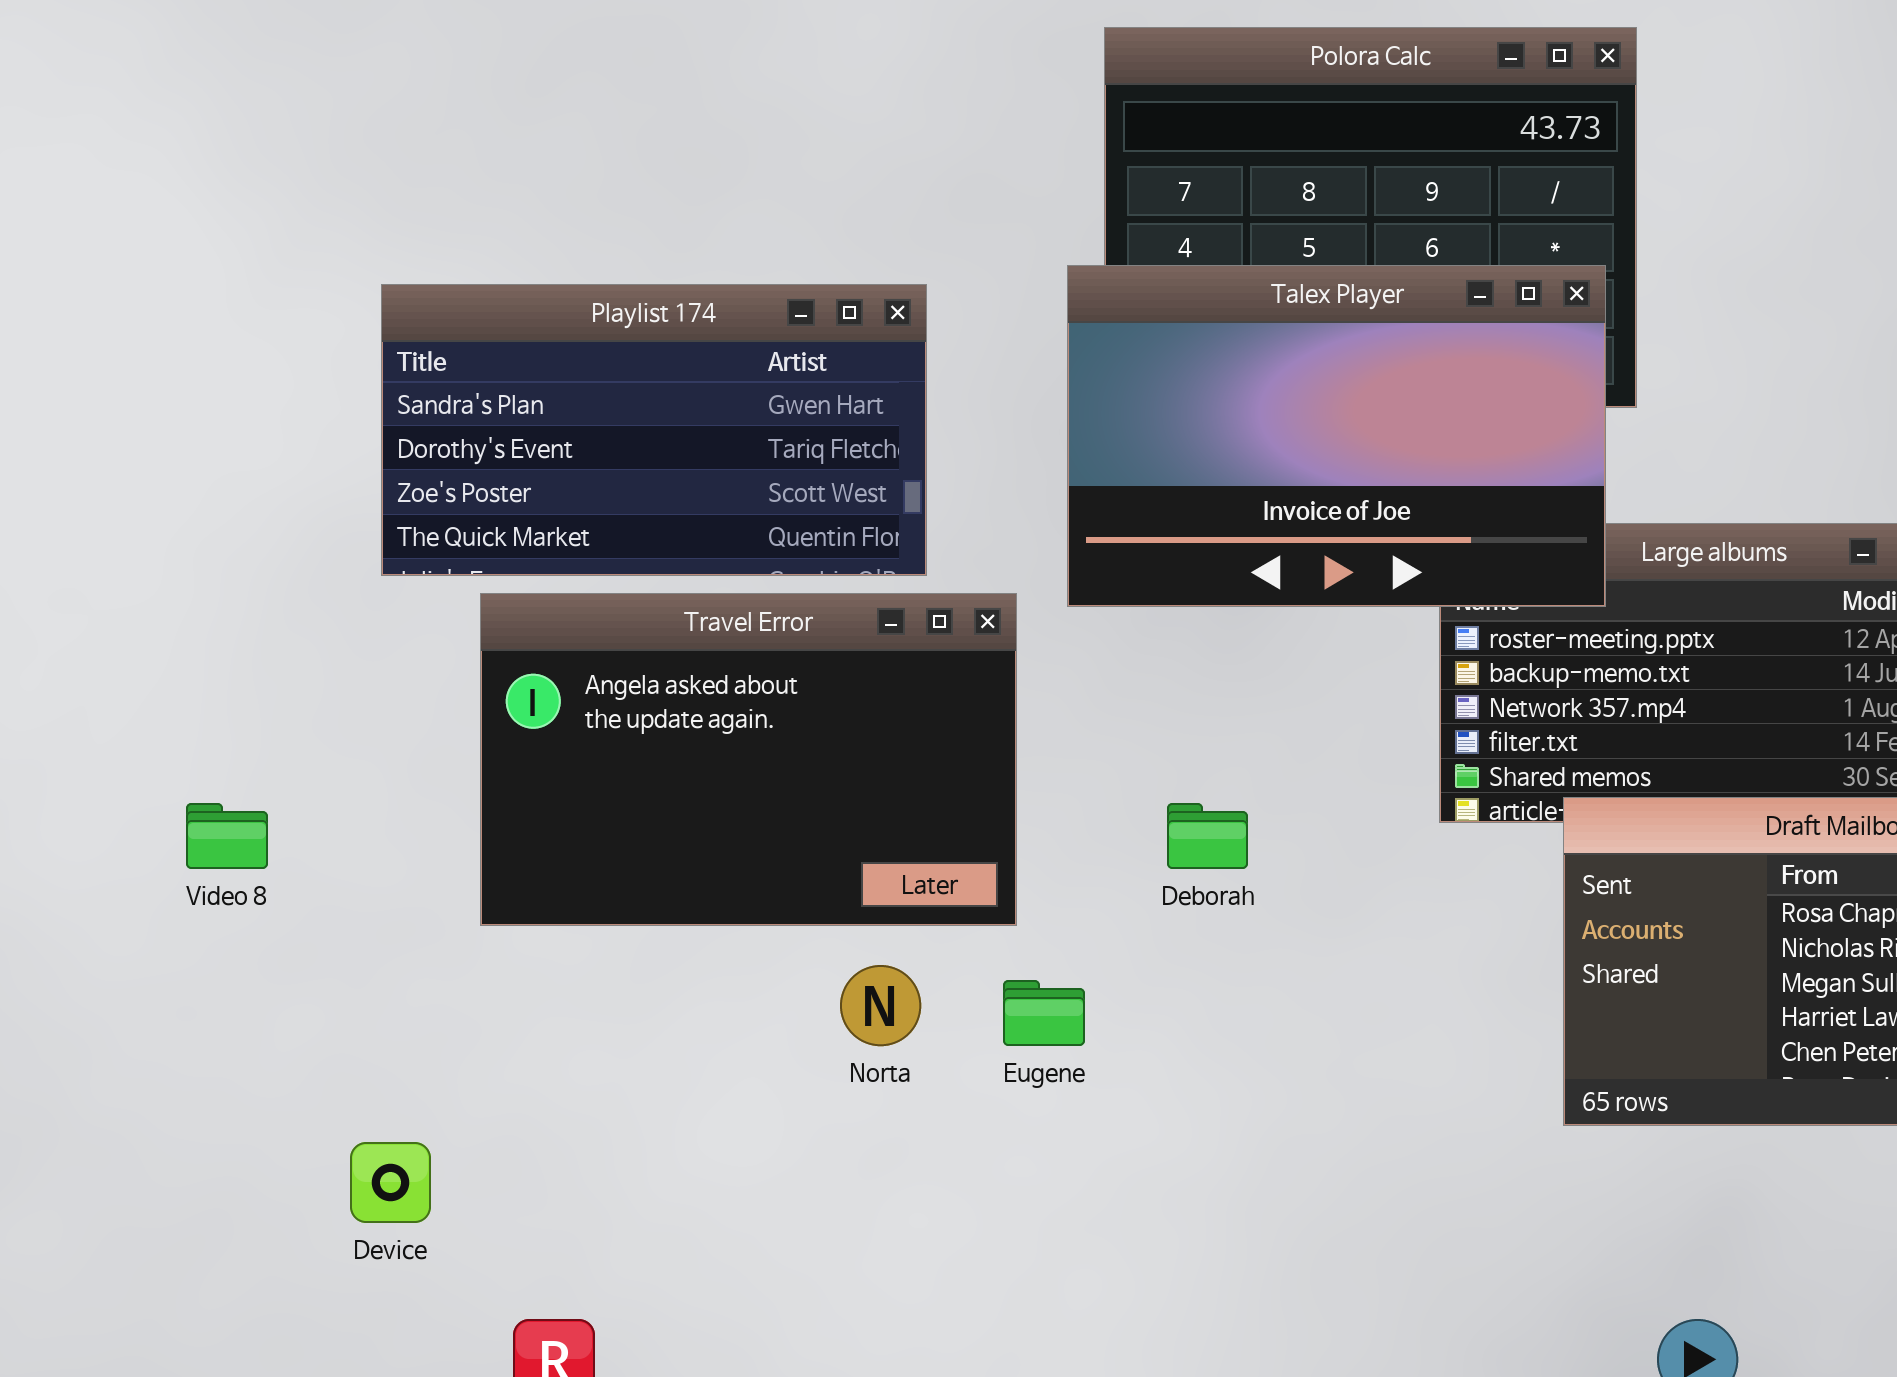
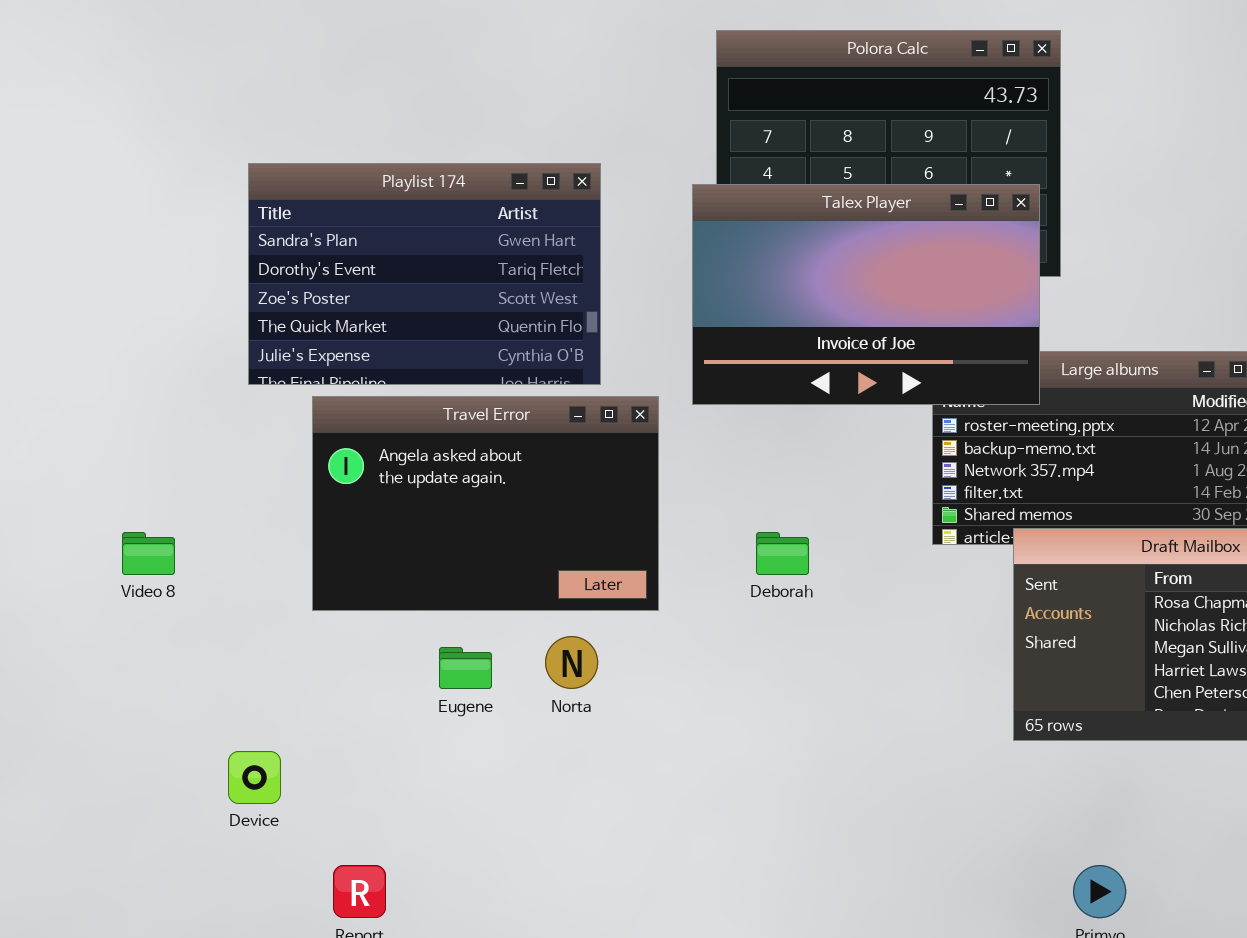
Playlist 174: [381,284,927,576] -> [248,163,601,385], resized
Eugene: [1003,980,1085,1046] -> [439,647,492,689], moved

